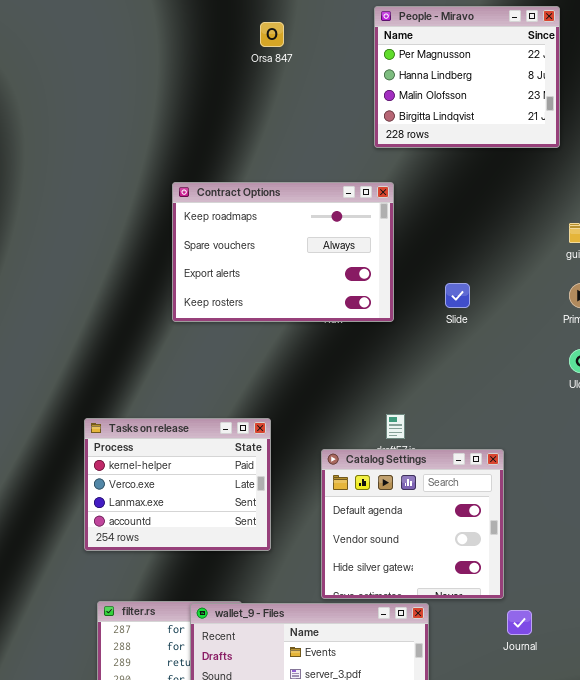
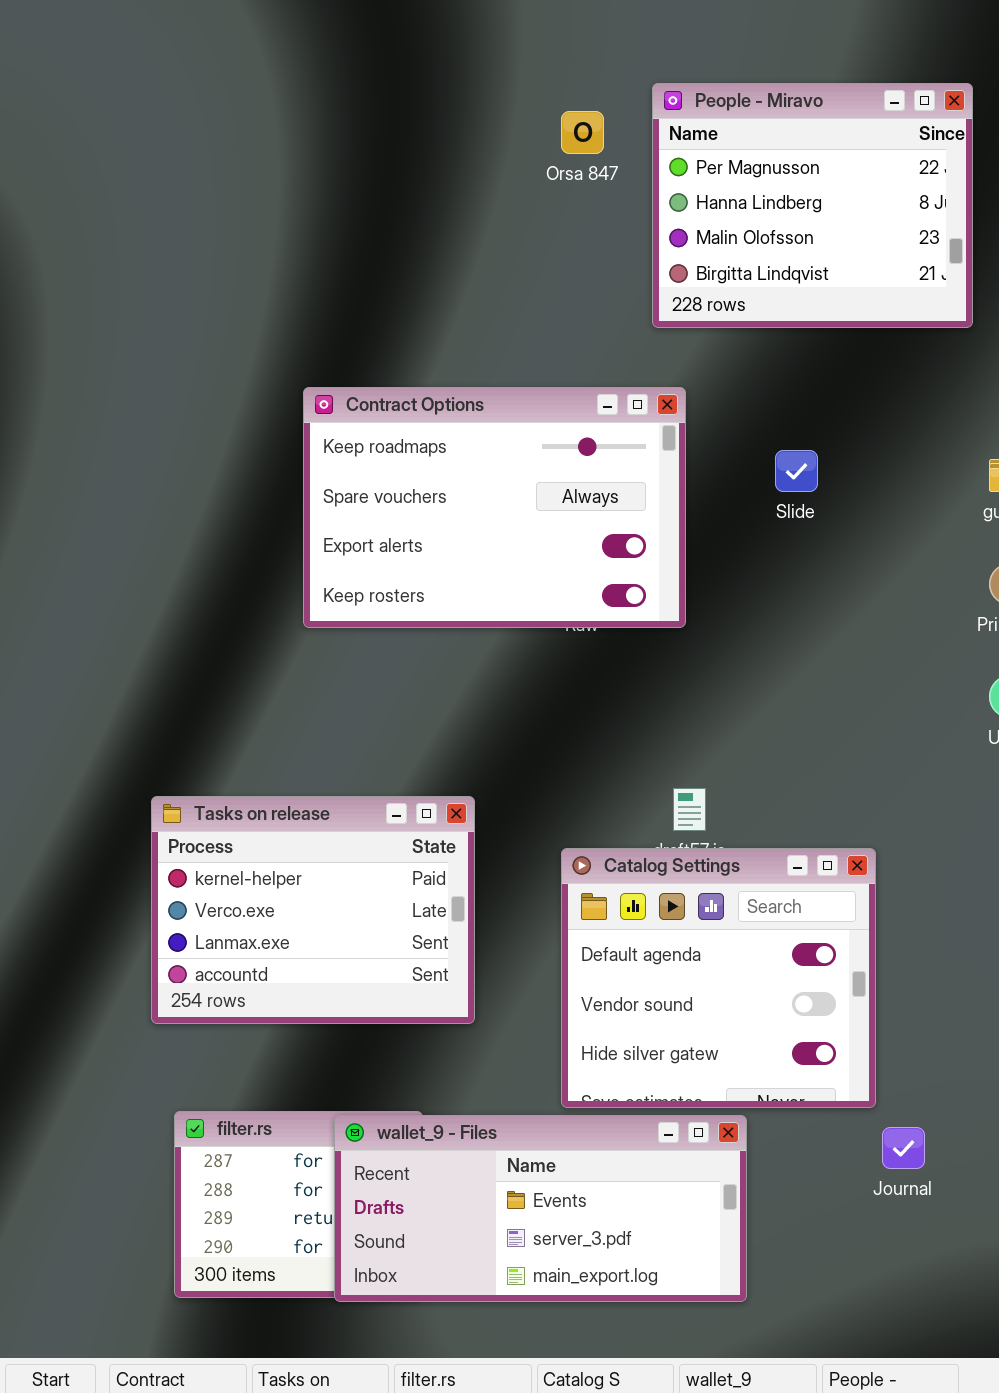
Orsa 847: [260,22,284,47] -> [561,111,604,154], moved
Slide: [445,283,470,308] -> [775,450,818,492], moved

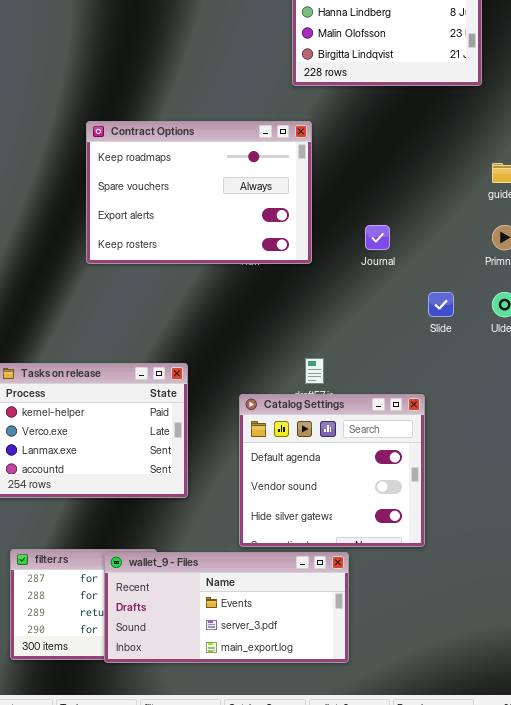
Slide: [775,450,818,492] -> [428,292,454,317], moved
Journal: [882,1127,925,1169] -> [365,225,390,250], moved

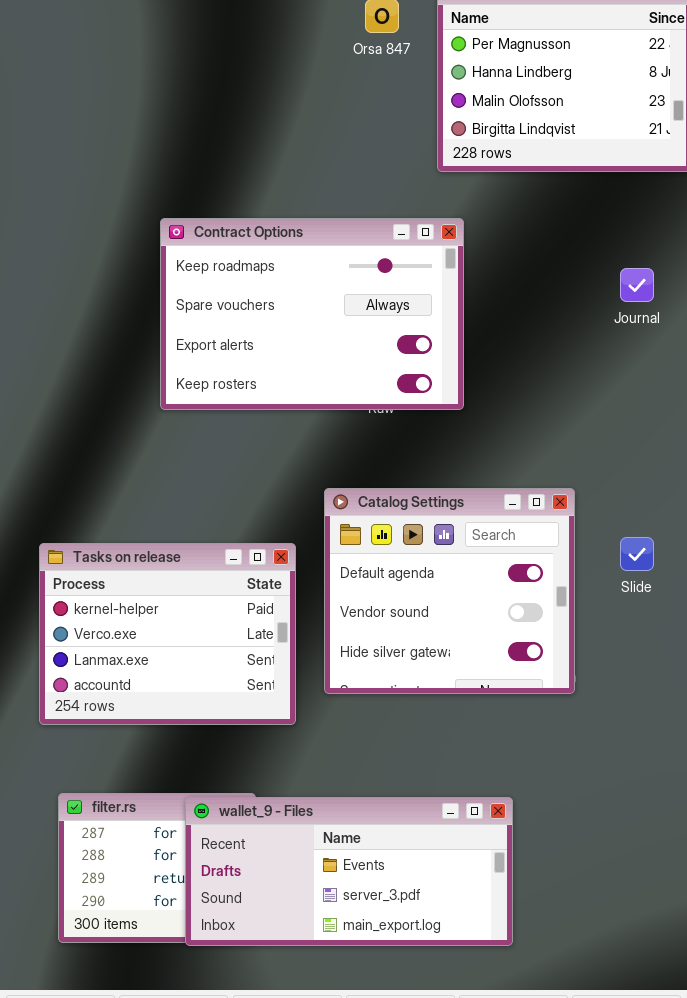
Journal: [365,225,390,250] -> [620,268,654,302], moved
Slide: [428,292,454,317] -> [620,537,654,571], moved
Catalog Settings: [239,394,425,547] -> [324,488,575,694], moved

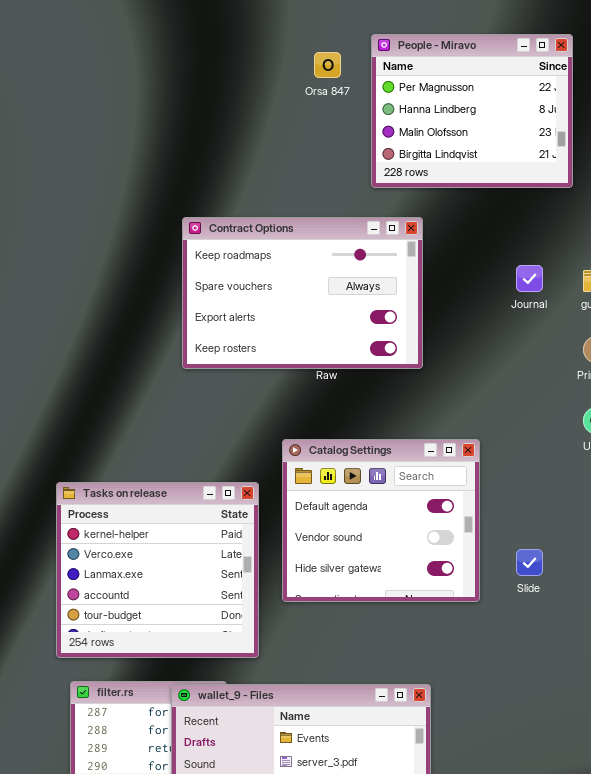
Contract Options: [160,218,464,410] -> [182,217,423,369], moved
Slide: [620,537,654,571] -> [516,549,543,576], moved
Tasks on release: [39,543,296,725] -> [56,482,259,658], resized

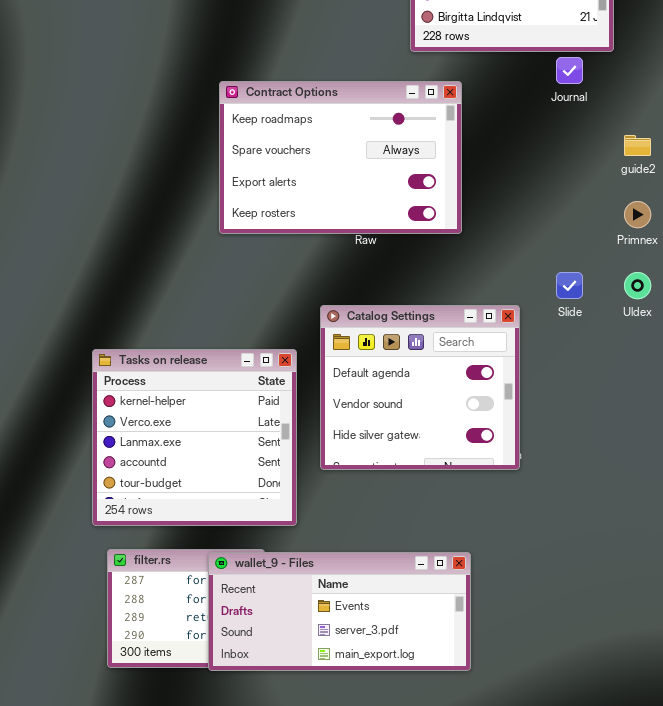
Journal: [516,265,543,292] -> [556,57,583,84], moved
Slide: [516,549,543,576] -> [556,272,583,299], moved

